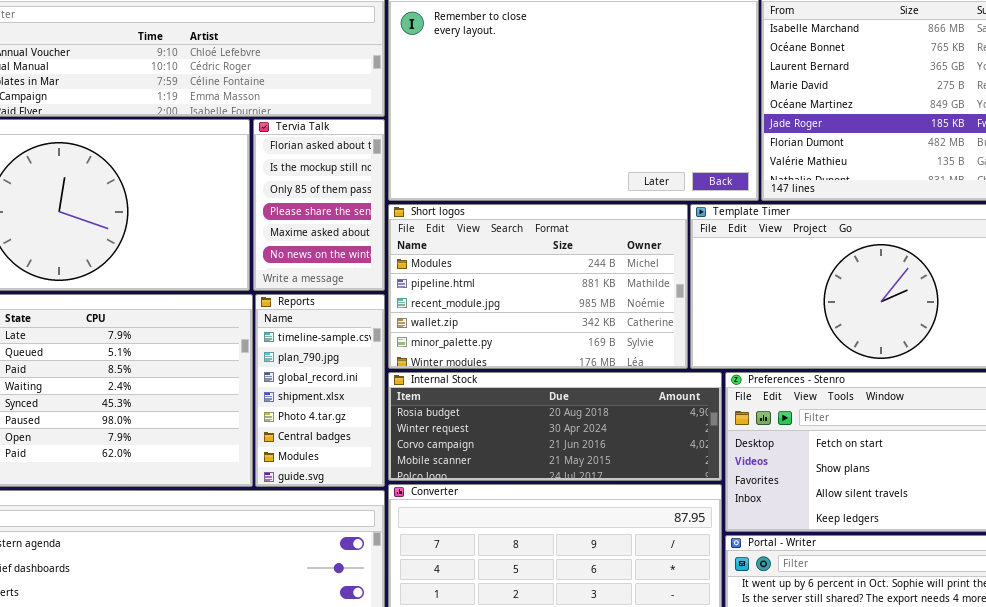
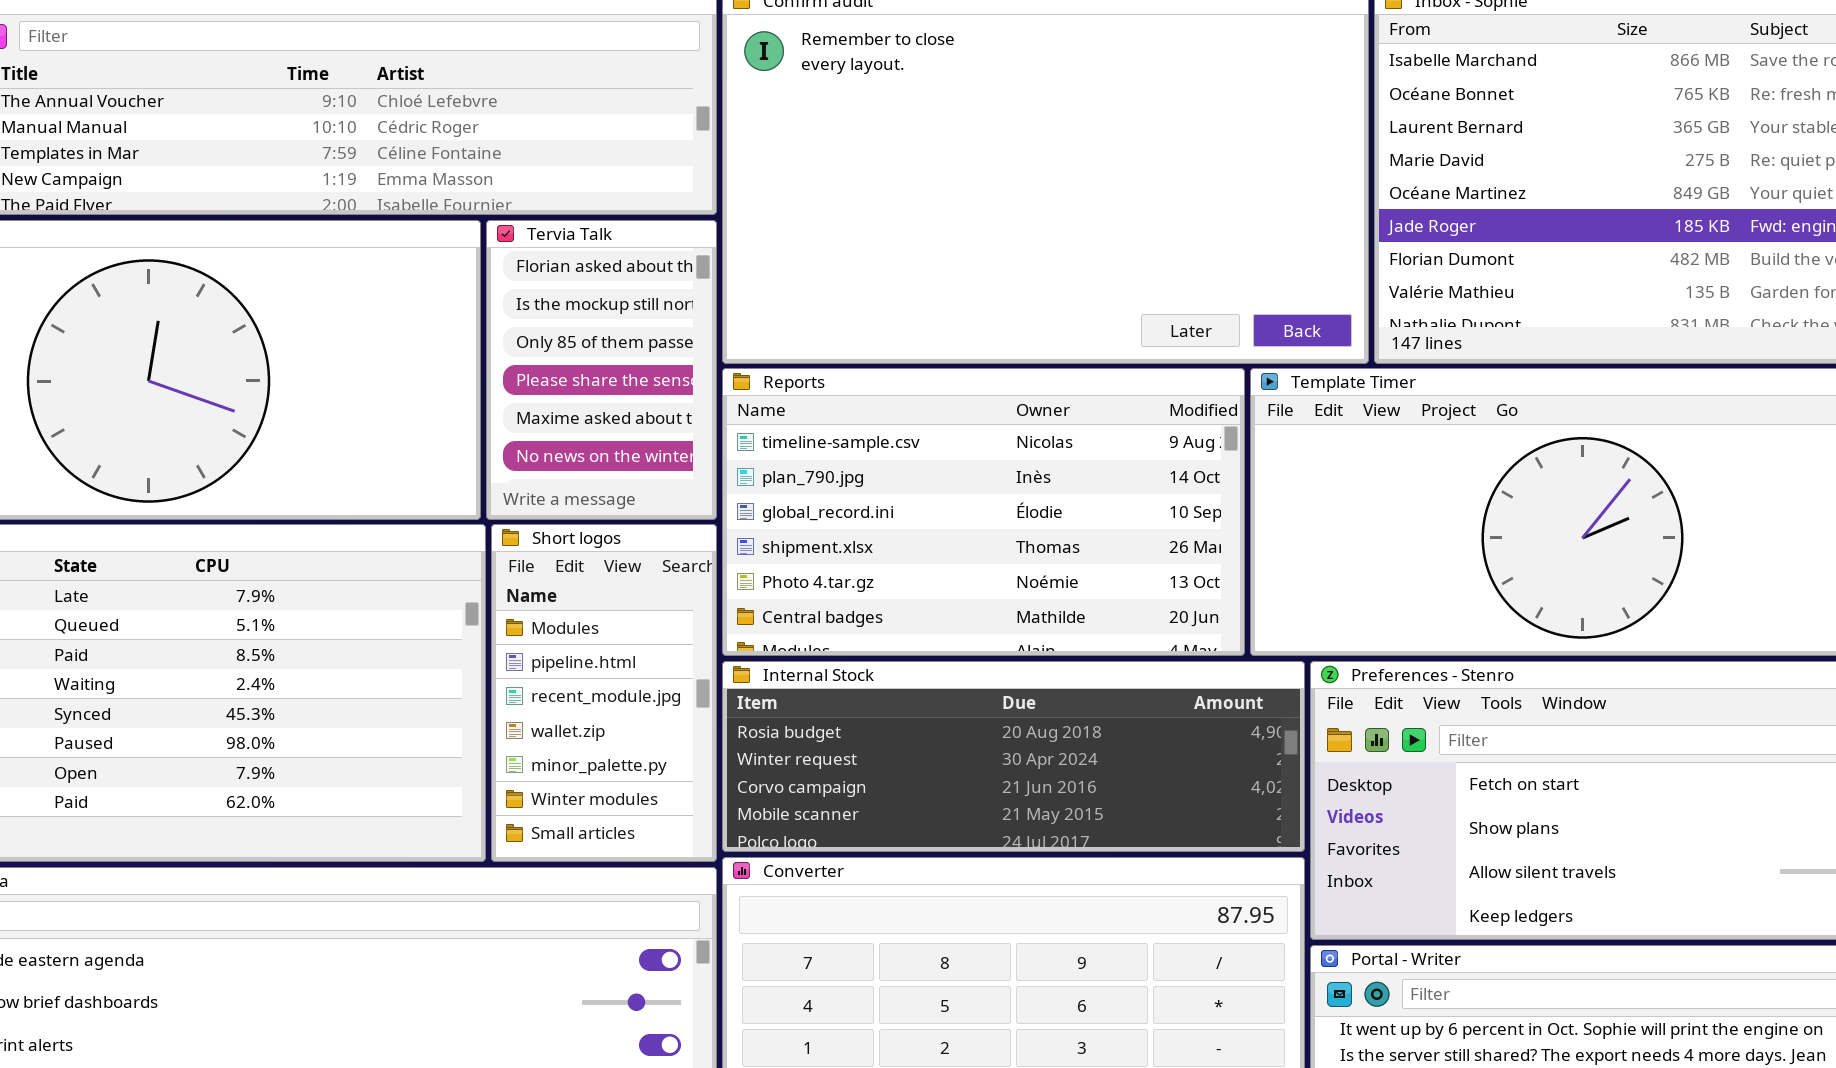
Short logos: [388,204,688,369] -> [491,524,717,862], moved, resized
Reports: [255,294,385,487] -> [722,368,1245,656], moved, resized

